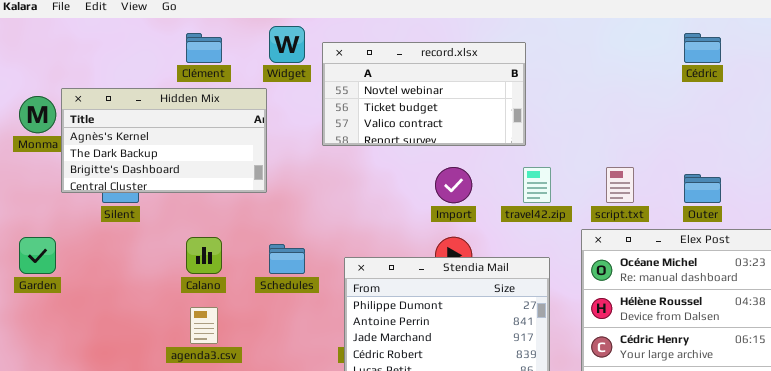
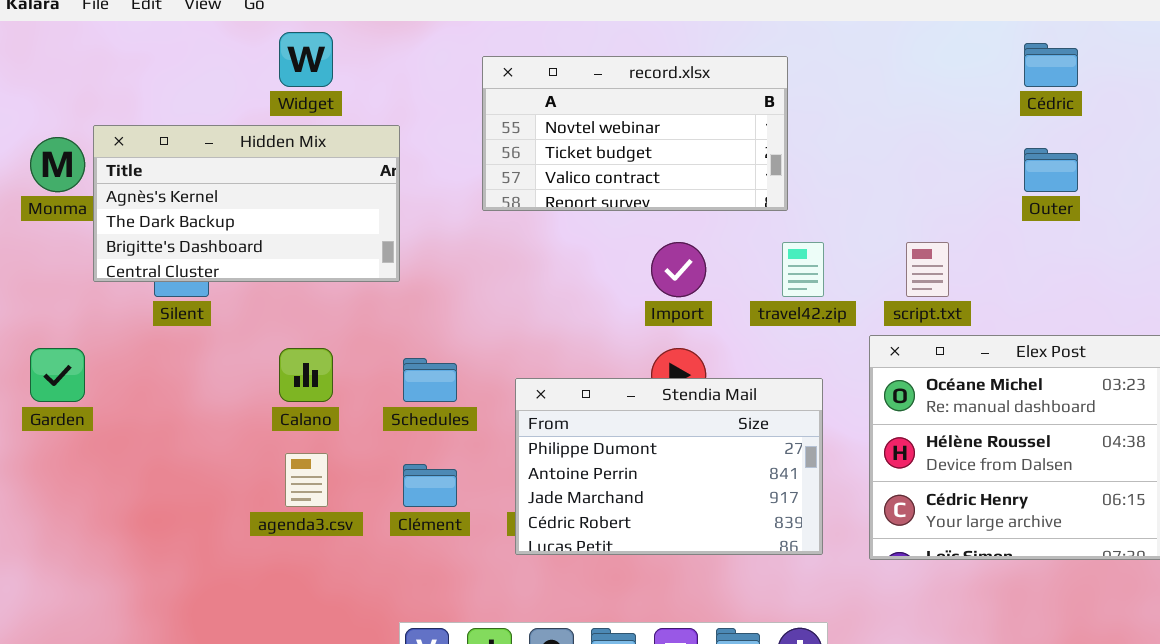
Widget: [269,26,305,63] -> [279,32,333,87], moved
Clément: [186,33,222,63] -> [403,464,457,507], moved
Outer: [684,174,721,203] -> [1024,148,1078,192], moved

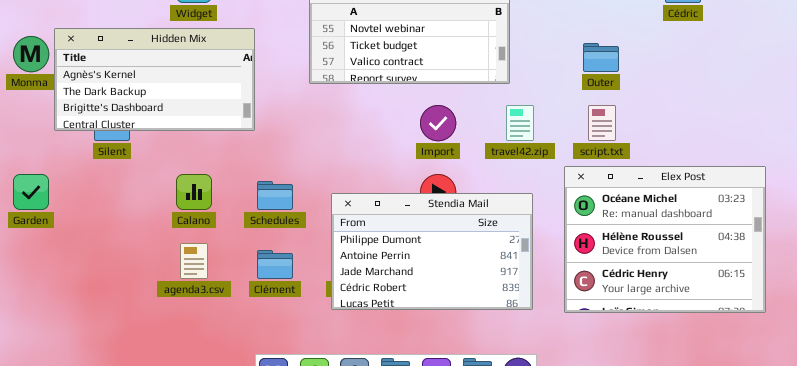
Outer: [1024,148,1078,192] -> [583,43,619,72], moved

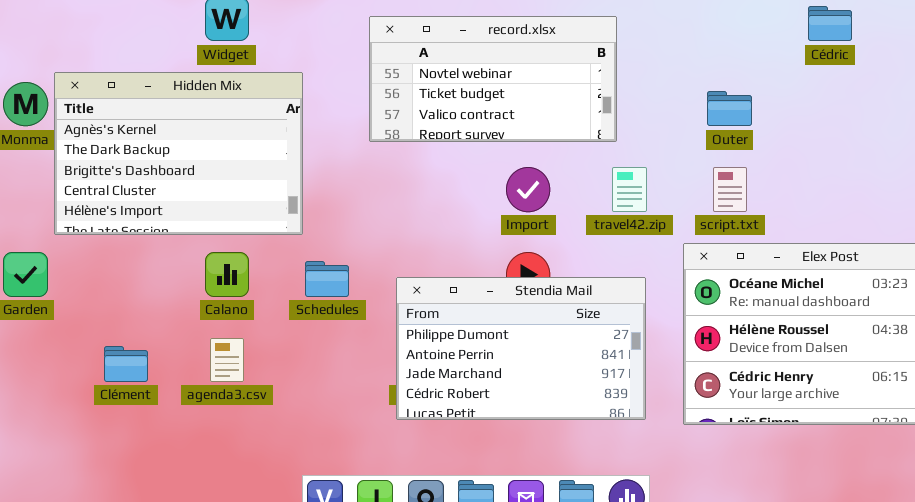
Hidden Mix: [54,28,255,131] -> [54,72,303,235], resized
Clément: [257,250,293,279] -> [104,346,148,382], moved

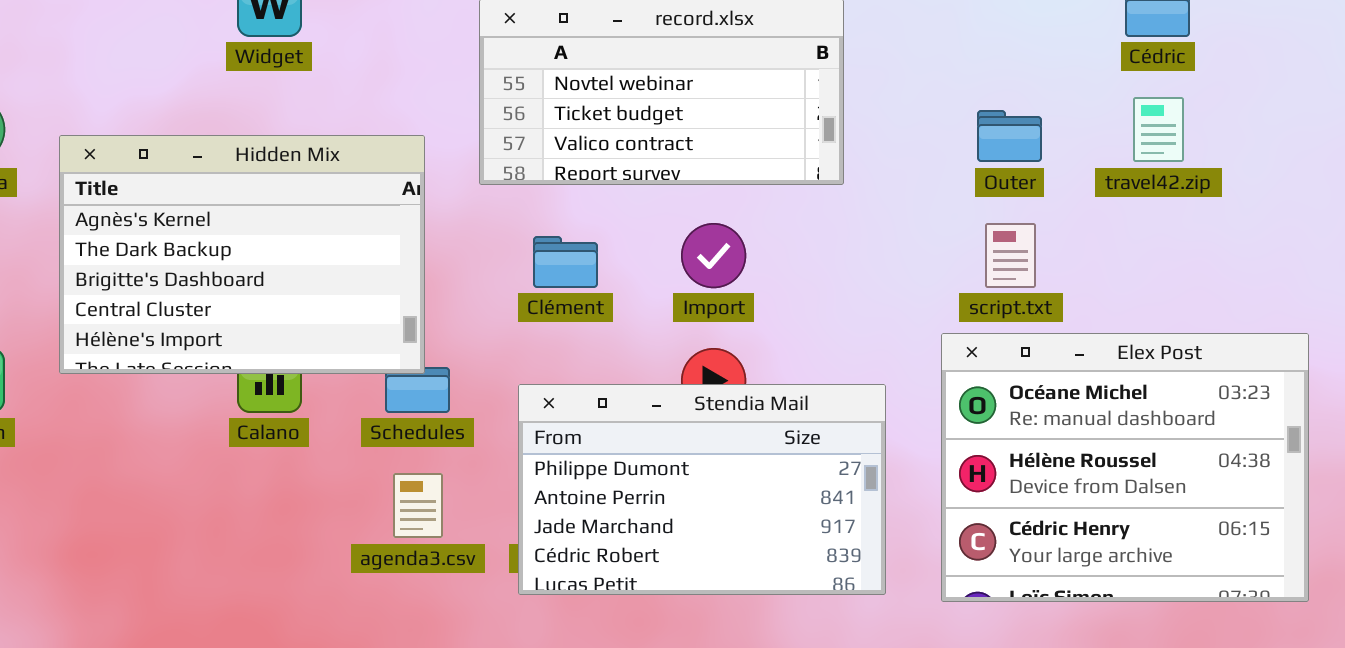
Hidden Mix: [54,72,303,235] -> [59,135,425,374], moved
travel42.zip: [612,167,647,212] -> [1133,97,1184,162], moved
agenda3.csv: [210,338,244,382] -> [393,473,443,538], moved
Clément: [104,346,148,382] -> [533,236,598,288], moved

